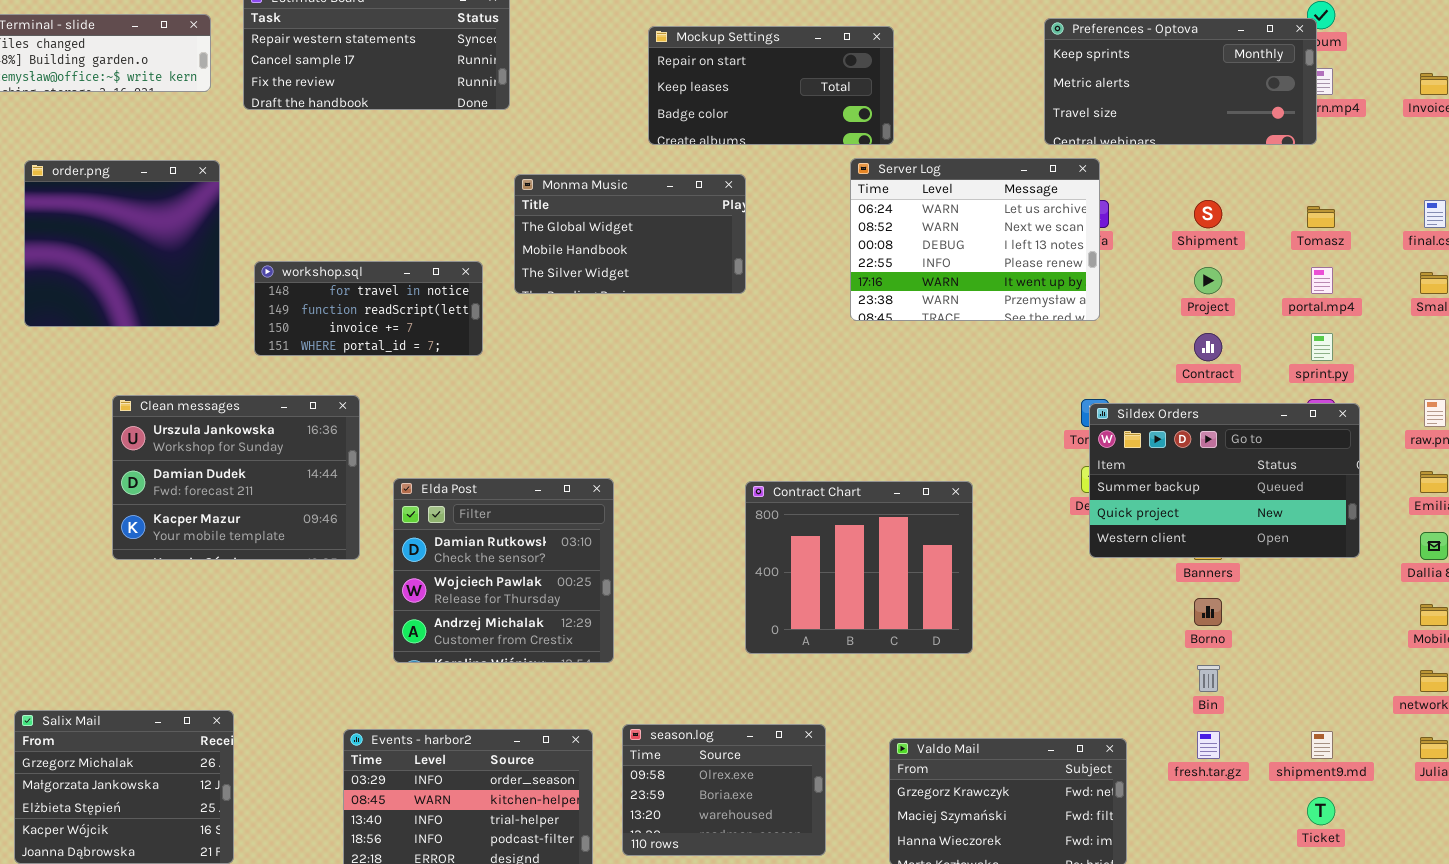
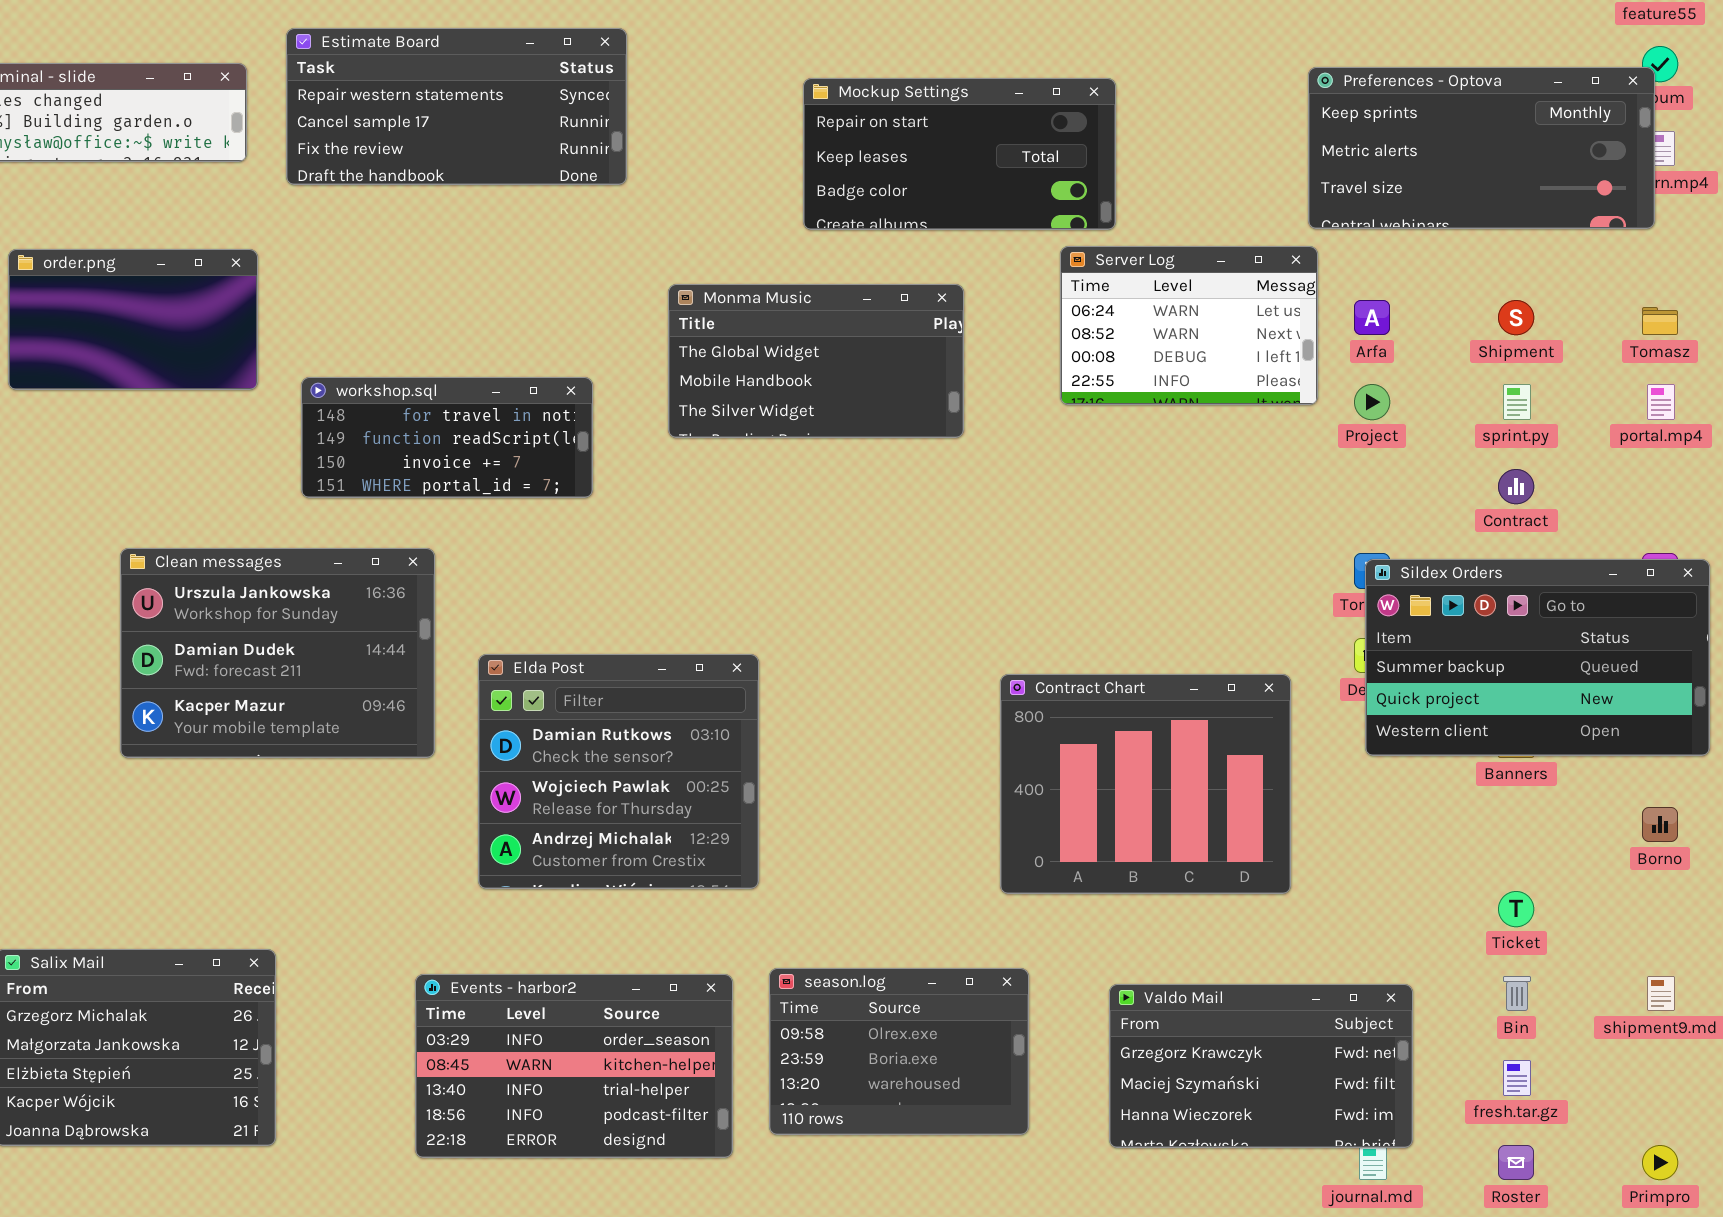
Server Log: [850,158,1100,321] -> [1060,246,1318,405], resized
order.png: [24,160,220,327] -> [8,249,258,390], resized
Monma Music: [514,174,746,294] -> [668,284,964,438], moved
Project: [1194,267,1222,294] -> [1354,384,1390,420], moved
sprint.py: [1311,333,1333,361] -> [1503,384,1531,420], moved
Contract Chart: [745,481,973,654] -> [1000,674,1291,894], moved
Borno: [1194,598,1222,626] -> [1642,807,1678,842], moved
Bin: [1197,665,1220,692] -> [1503,976,1531,1011], moved
fresh.tar.gz: [1197,731,1220,759] -> [1503,1060,1531,1096], moved
Ticket: [1307,797,1335,825] -> [1498,891,1534,927], moved

